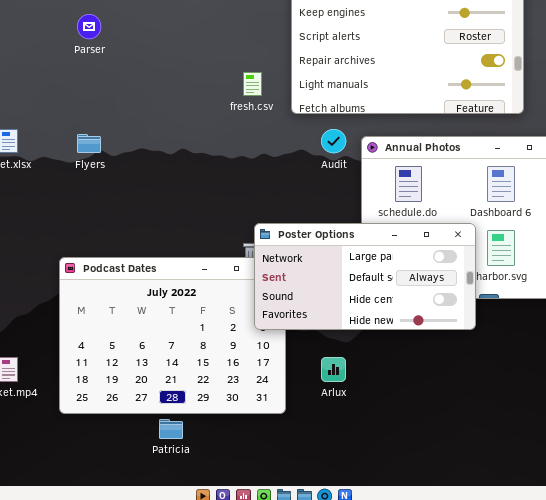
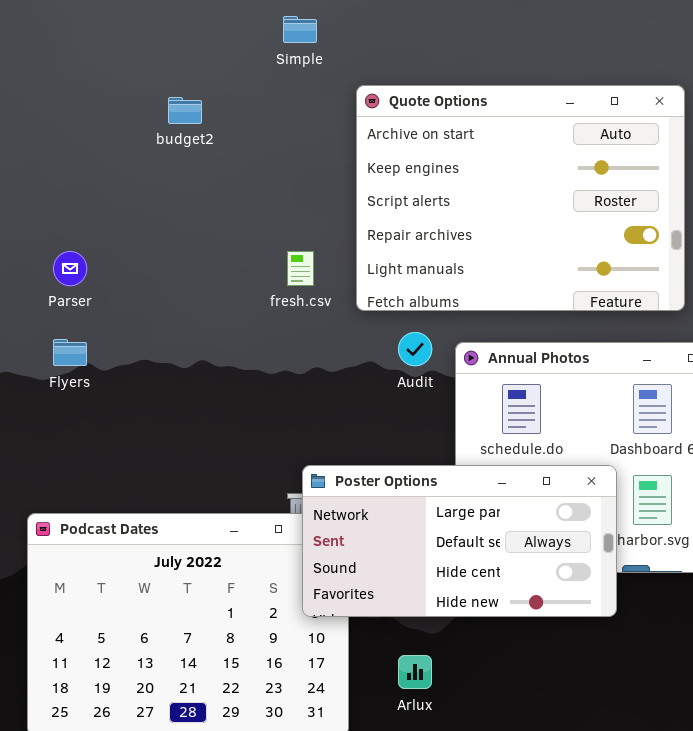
Parser: [77,14,101,39] -> [53,251,87,286], moved

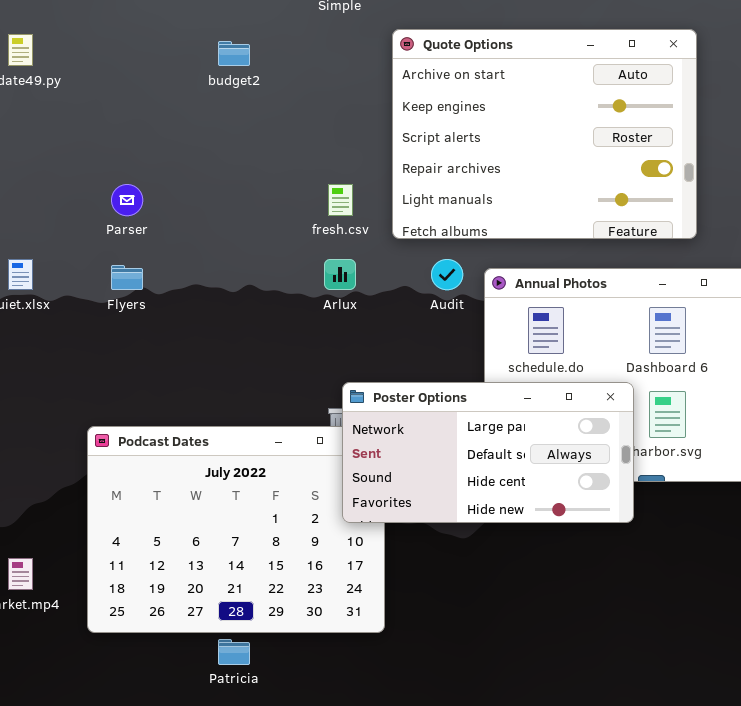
Arlux: [398,655,432,689] -> [324,259,356,290], moved

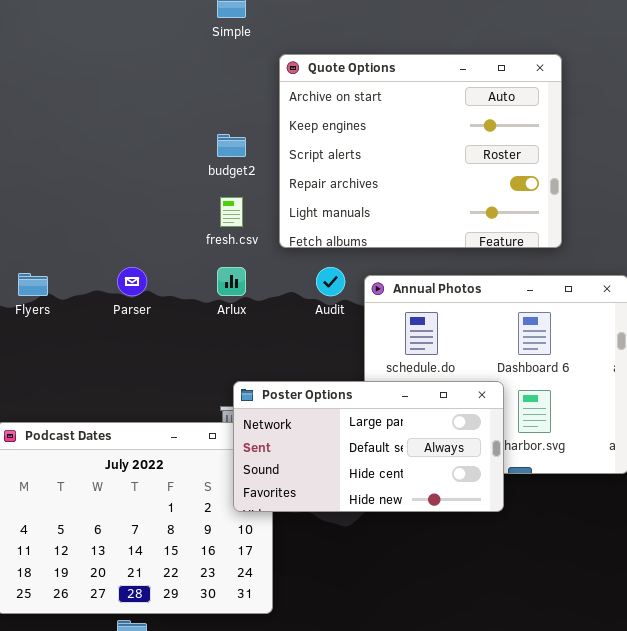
budget2: [218,41,250,66] -> [217,134,246,157], moved
Parser: [111,184,143,216] -> [117,267,147,296], moved

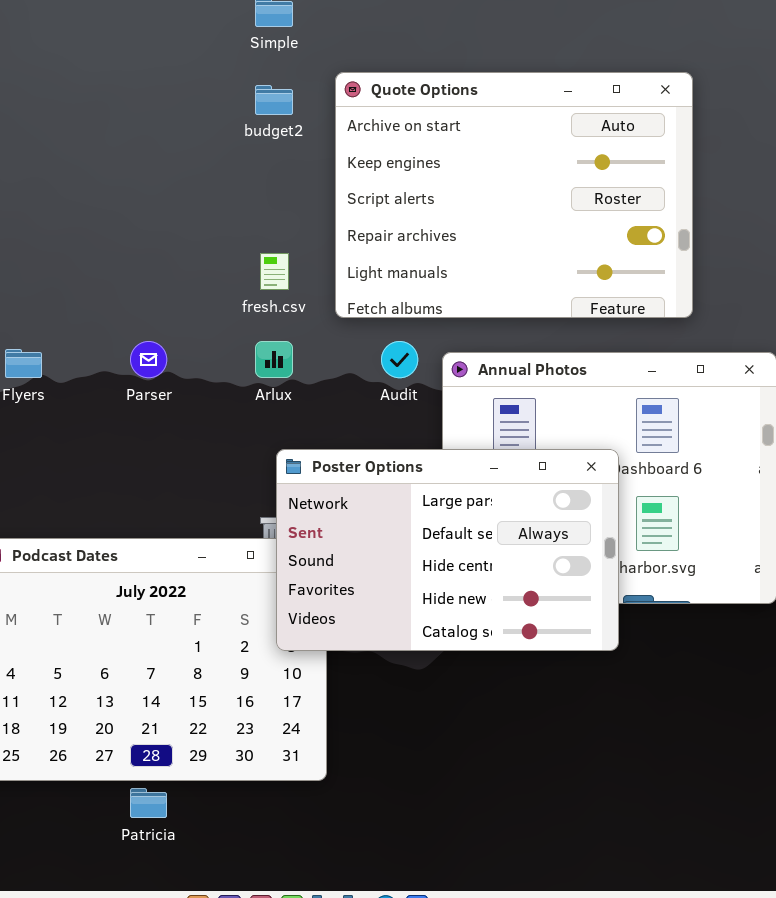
budget2: [217,134,246,157] -> [255,85,293,115], moved
Poster Options: [233,381,504,512] -> [276,449,619,651], resized

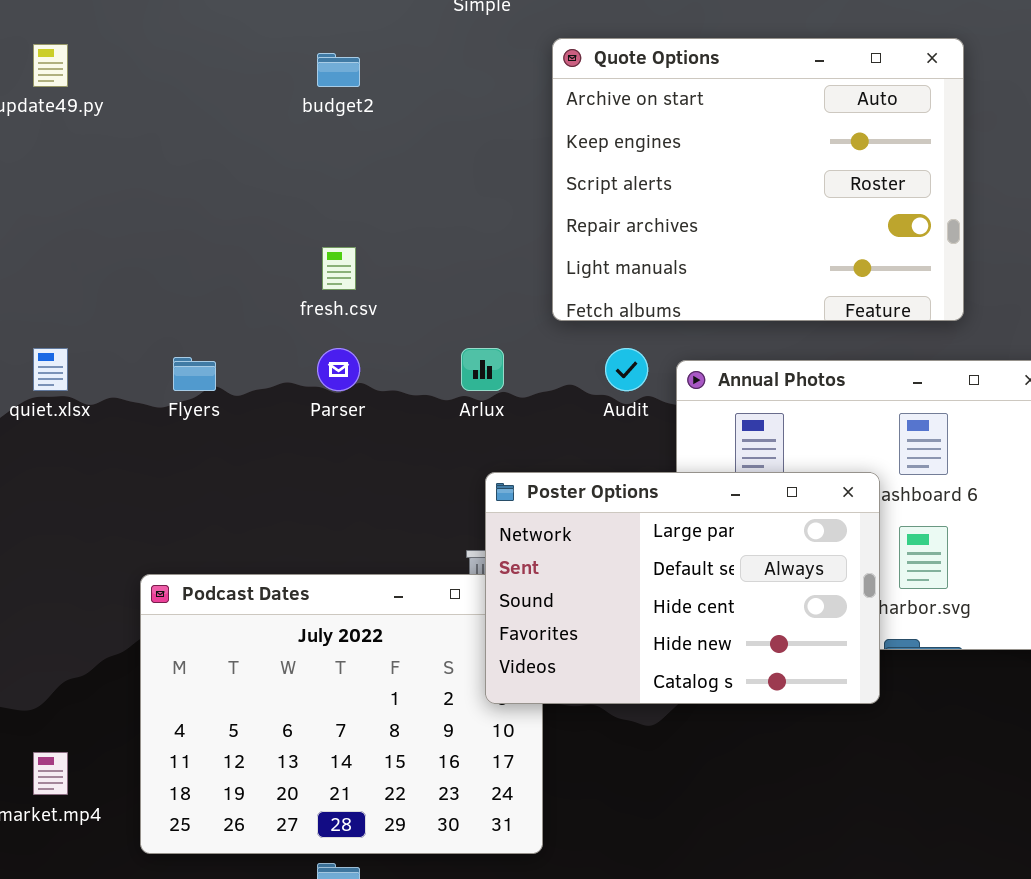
budget2: [255,85,293,115] -> [317,53,360,87], moved
fresh.csv: [260,253,289,290] -> [322,247,356,290], moved

